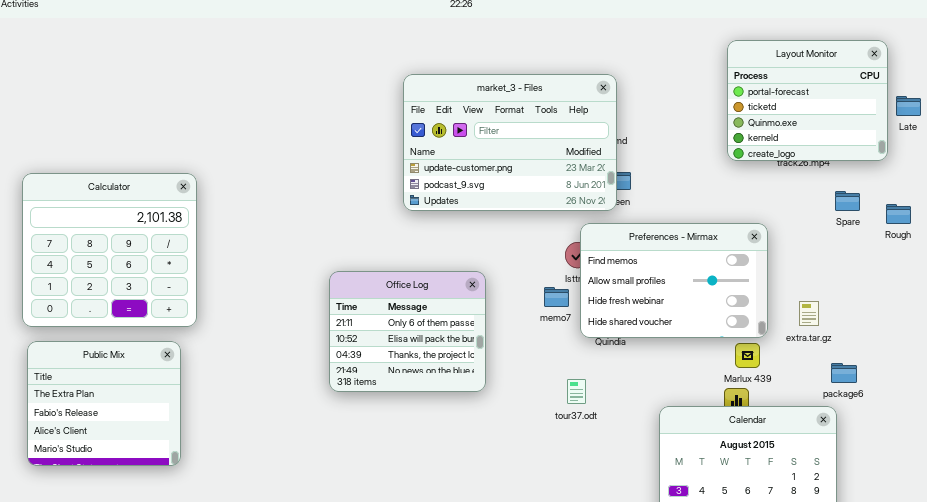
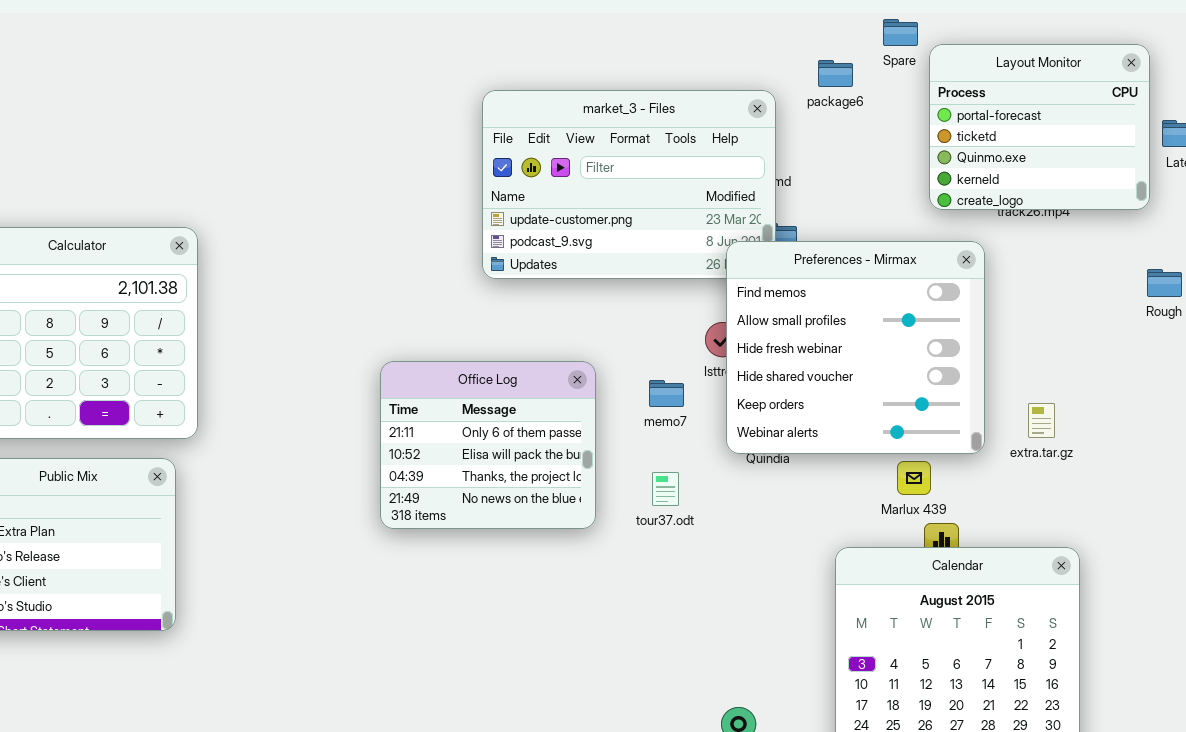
Spare: [835,191,860,211] -> [883,19,918,46], moved
Preferences - Mirmax: [580,223,768,338] -> [726,241,985,454], resized
memo7: [544,287,569,307] -> [649,380,684,407], moved
Marlux 439: [735,343,760,368] -> [897,461,931,495], moved
package6: [831,363,857,383] -> [818,60,853,87], moved
tour37.odt: [567,379,586,404] -> [652,472,679,506], moved

